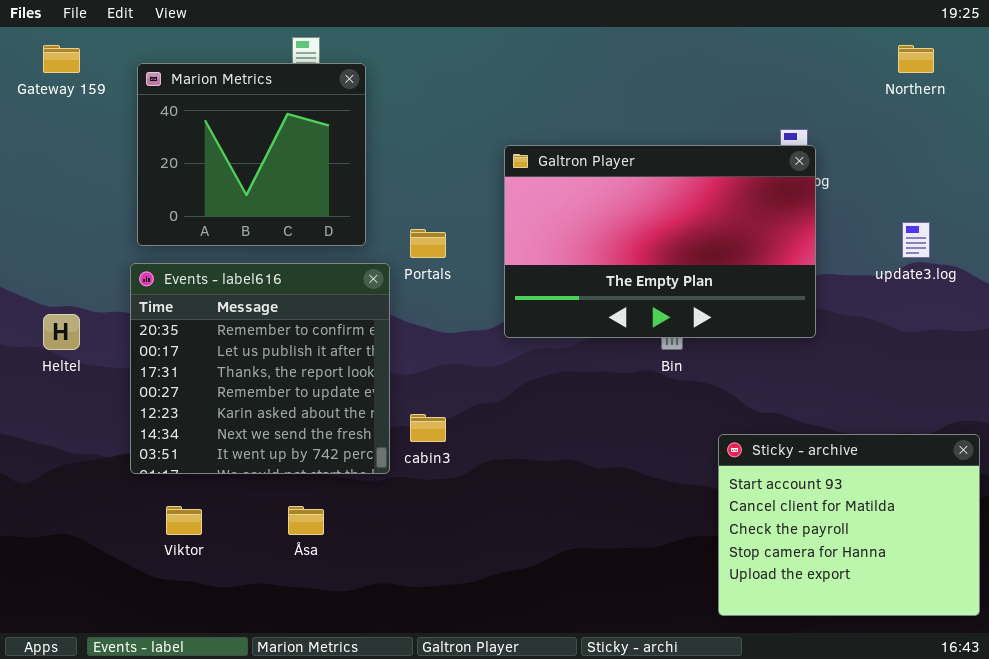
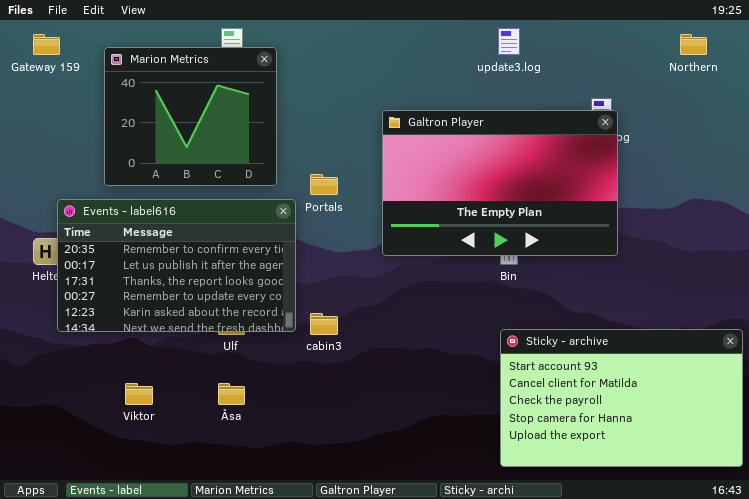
update3.log: [902,222,930,258] -> [498,28,520,55], moved
Events - label616: [130,263,390,474] -> [57,199,296,332], resized
Sticky - archive: [718,434,980,616] -> [500,329,743,467], resized

